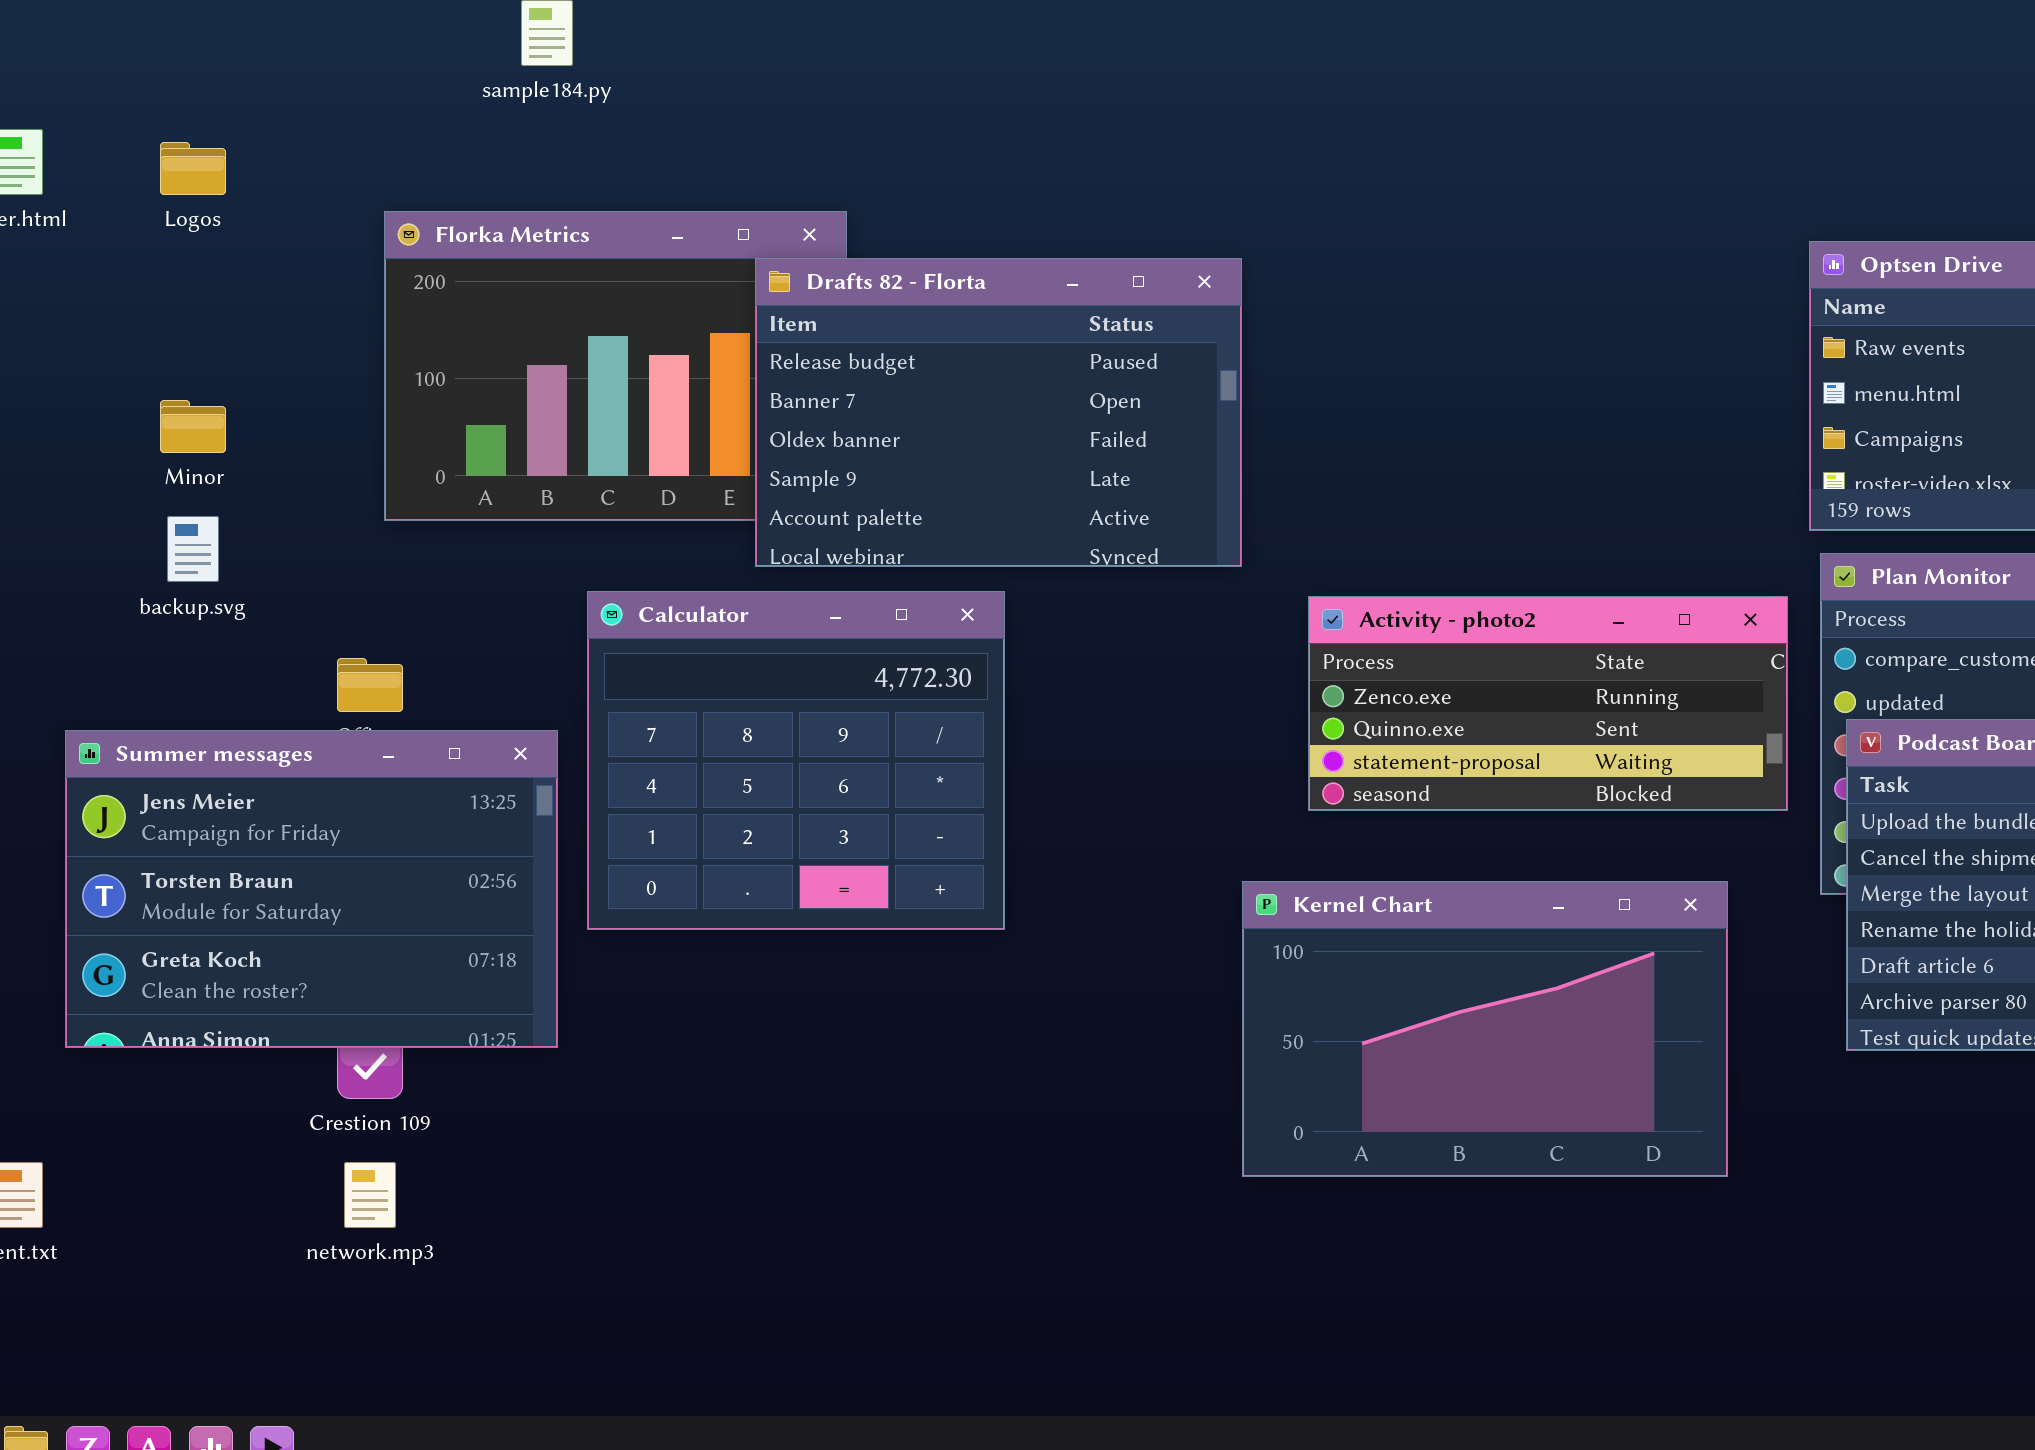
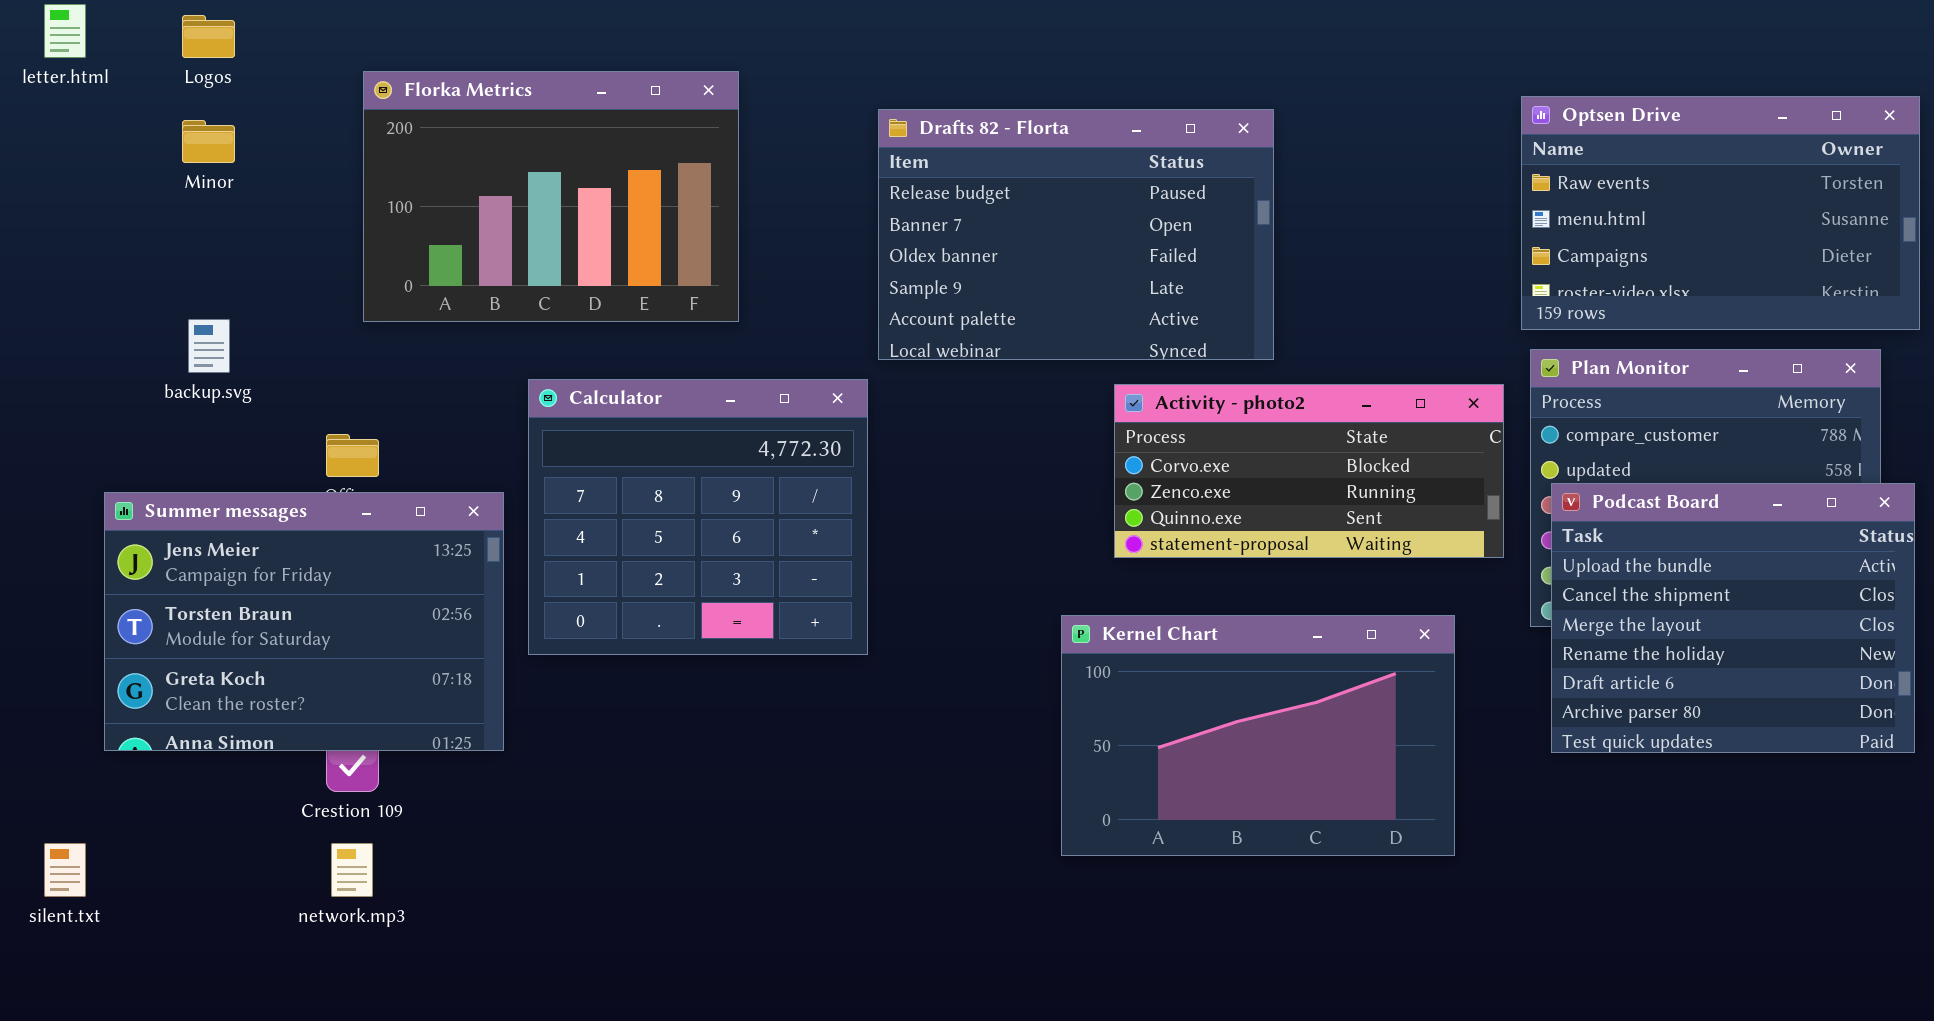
Drafts 82 - Florta: [755,258,1242,567] -> [878,109,1274,360], moved
Minor: [160,400,226,453] -> [182,120,235,163], moved
Activity - photo2: [1308,596,1788,811] -> [1114,384,1504,558], scrolled up 1 row

